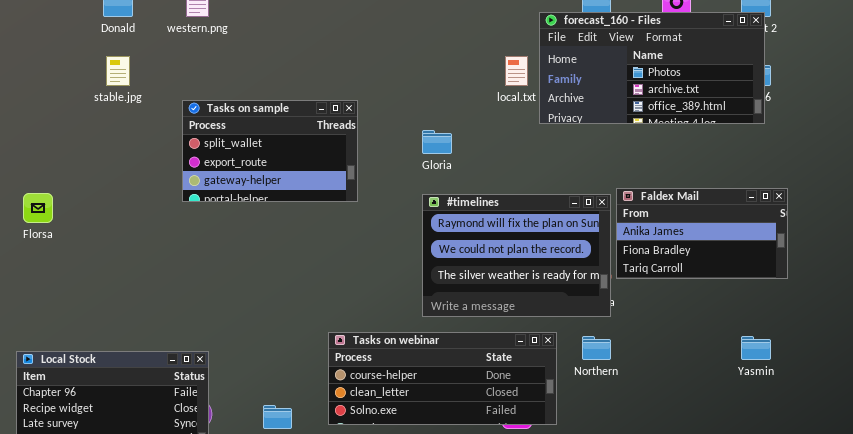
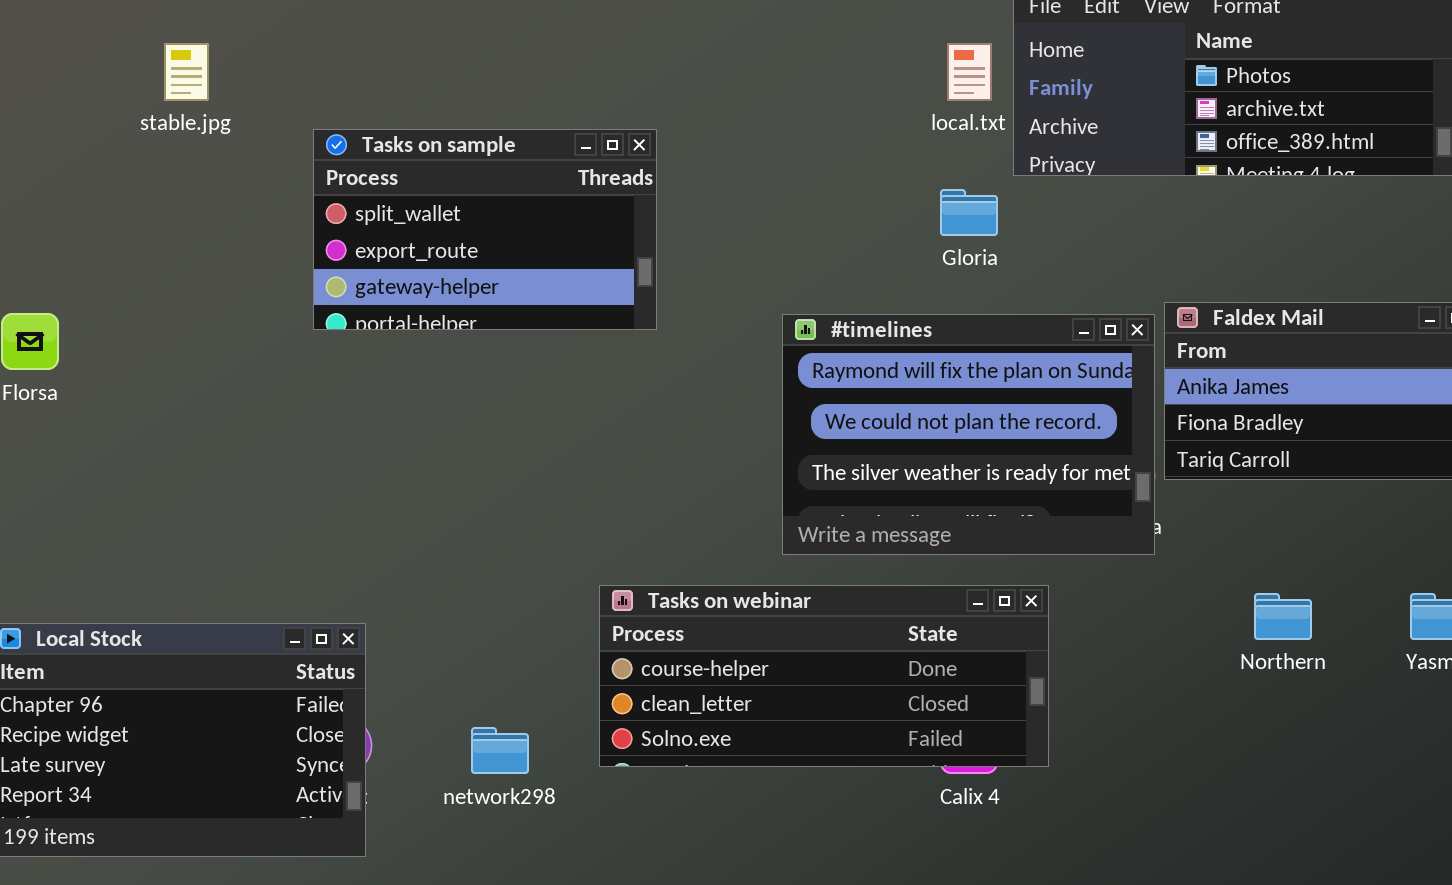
Gloria: [422,130,452,154] -> [940,189,998,236], moved
Northern: [582,336,611,360] -> [1254,593,1312,640], moved

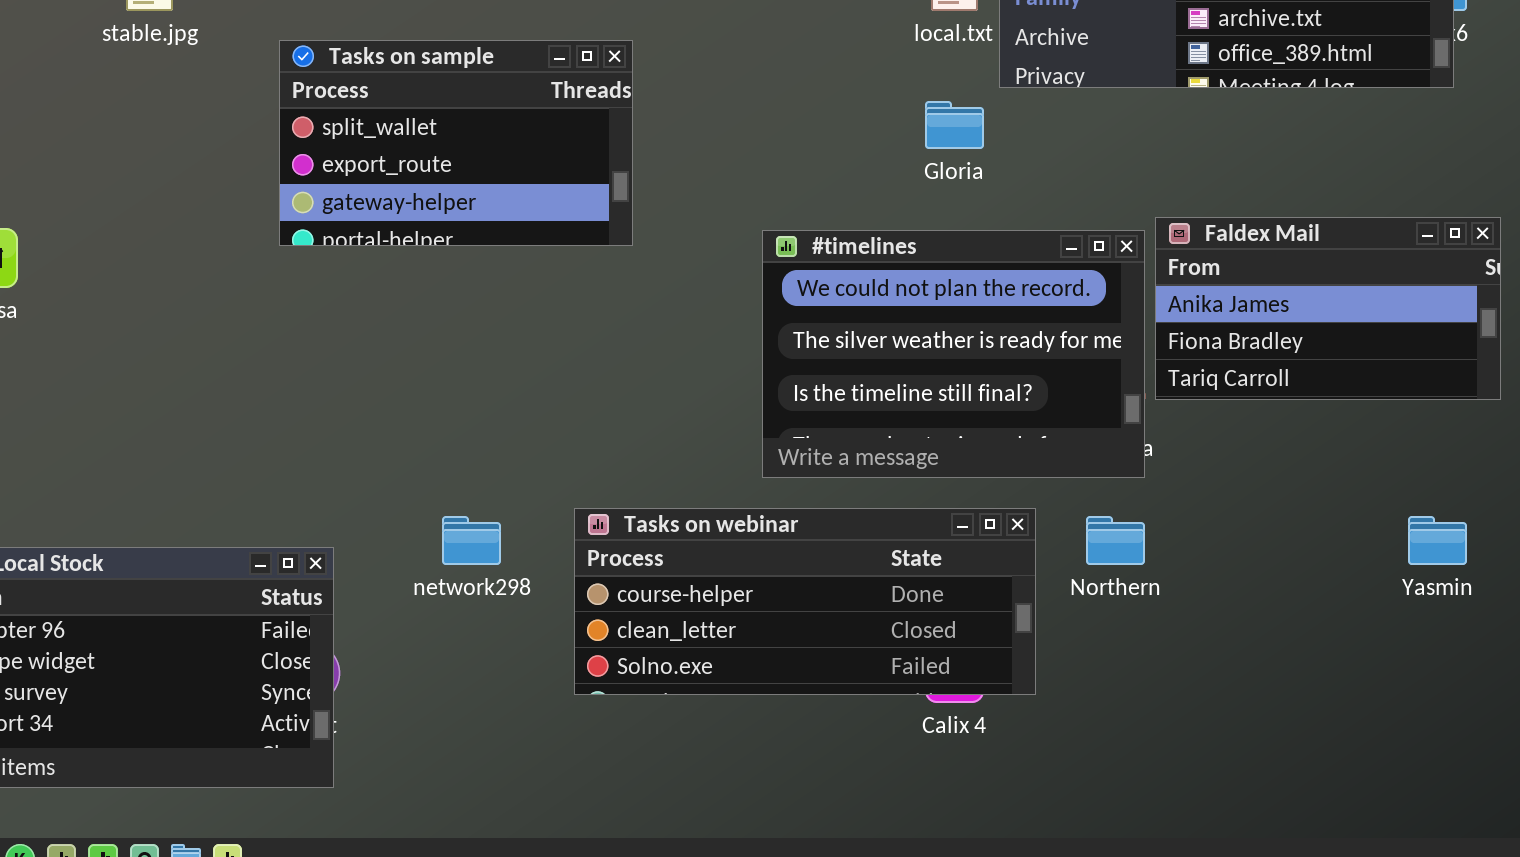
#timelines: [782,314,1155,555] -> [762,230,1145,478], scrolled down 1 row
Northern: [1254,593,1312,640] -> [1086,516,1145,565], moved
network298: [471,727,529,774] -> [442,516,501,565], moved

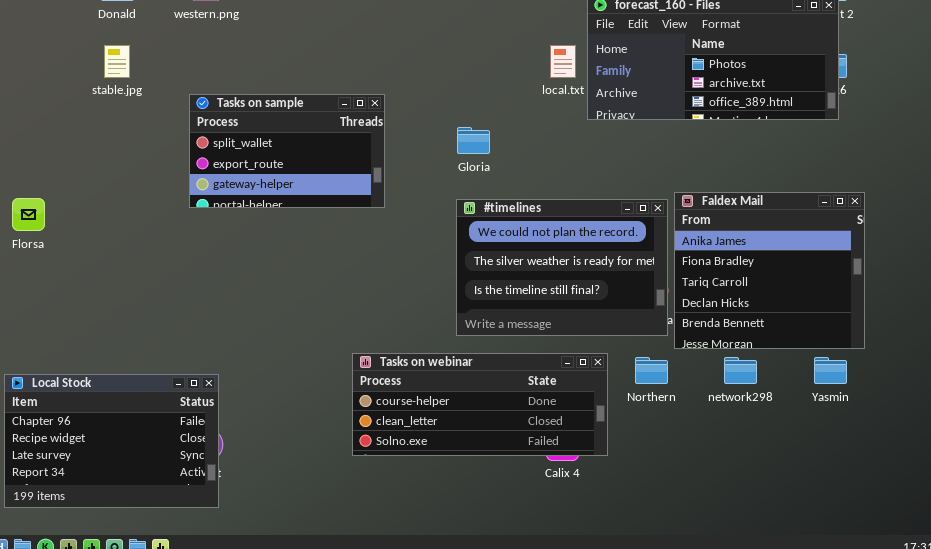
Gloria: [925,101,984,149] -> [457,127,490,154], moved
Faldex Mail: [1155,217,1501,400] -> [674,192,865,349], resized
network298: [442,516,501,565] -> [724,357,757,384], moved

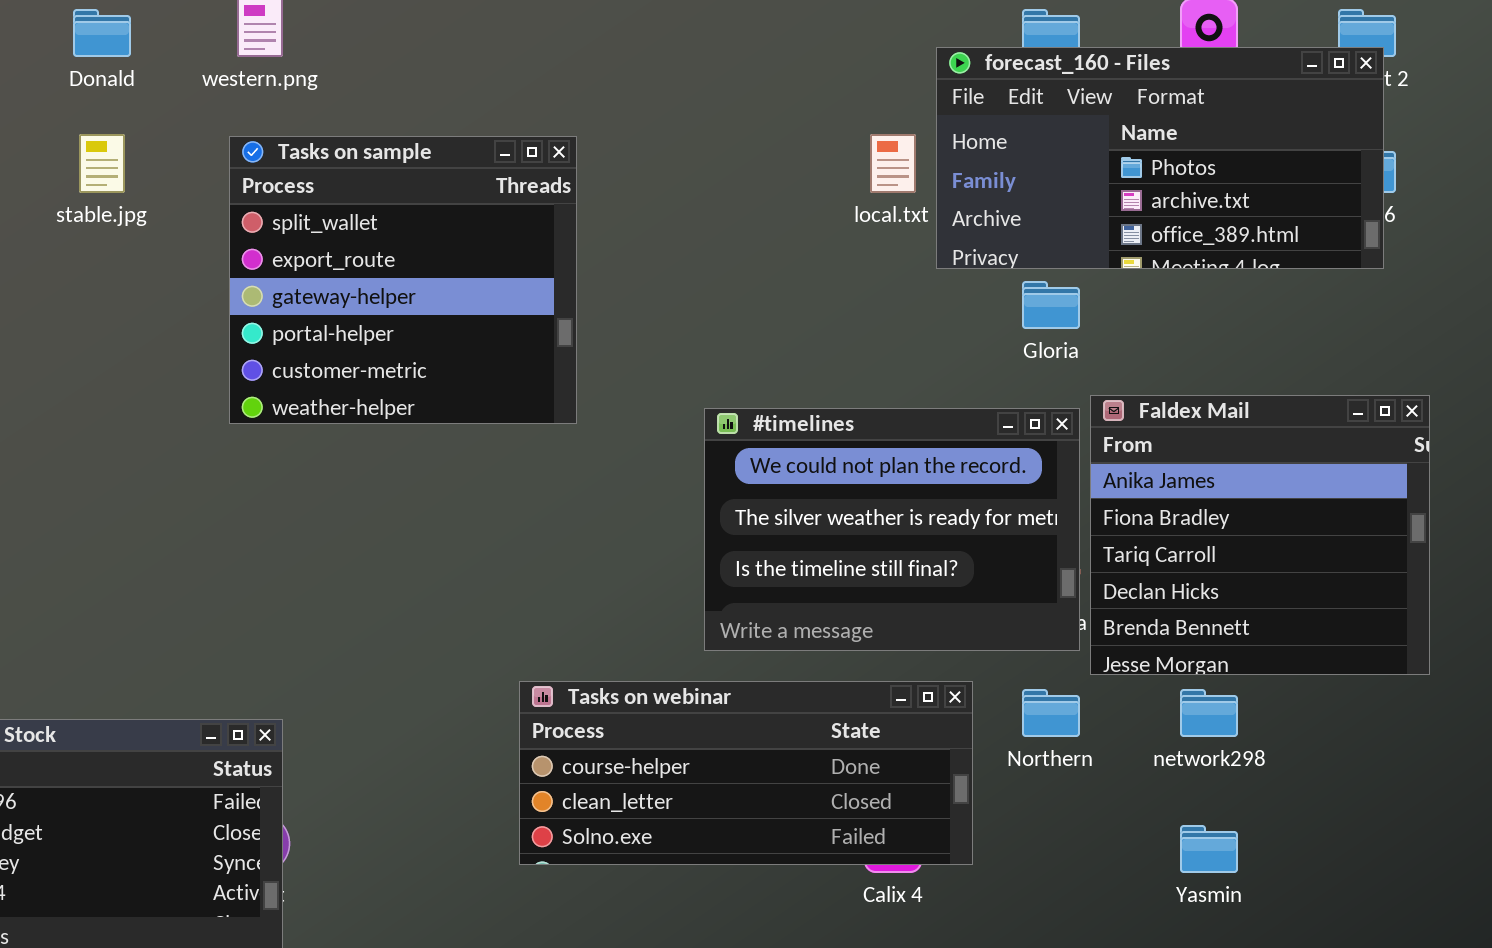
Tasks on sample: [189,94,385,208] -> [229,136,577,424], resized
Gloria: [457,127,490,154] -> [1022,281,1080,329], moved
Yasmin: [814,357,847,384] -> [1180,825,1238,873], moved

